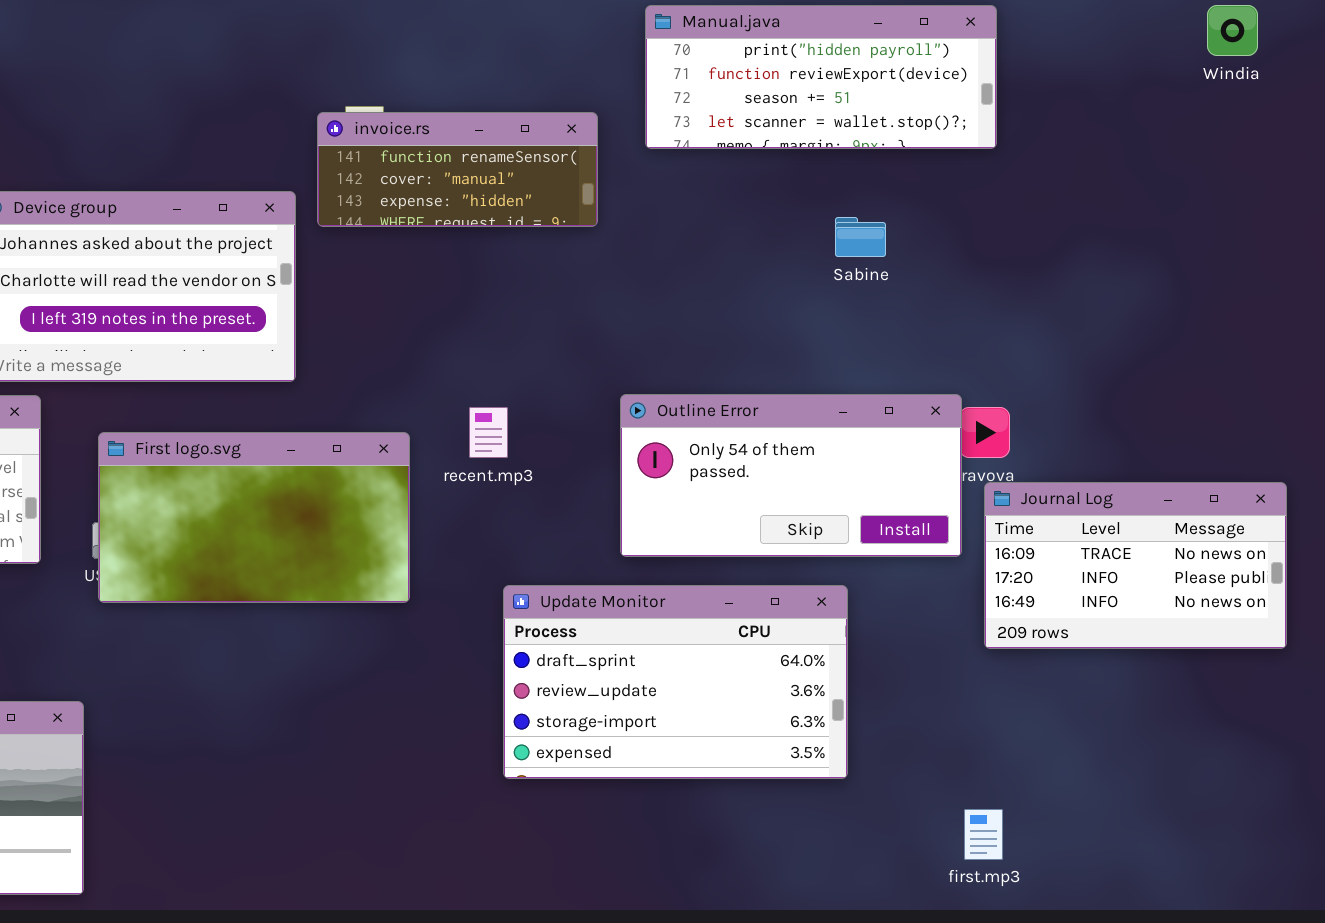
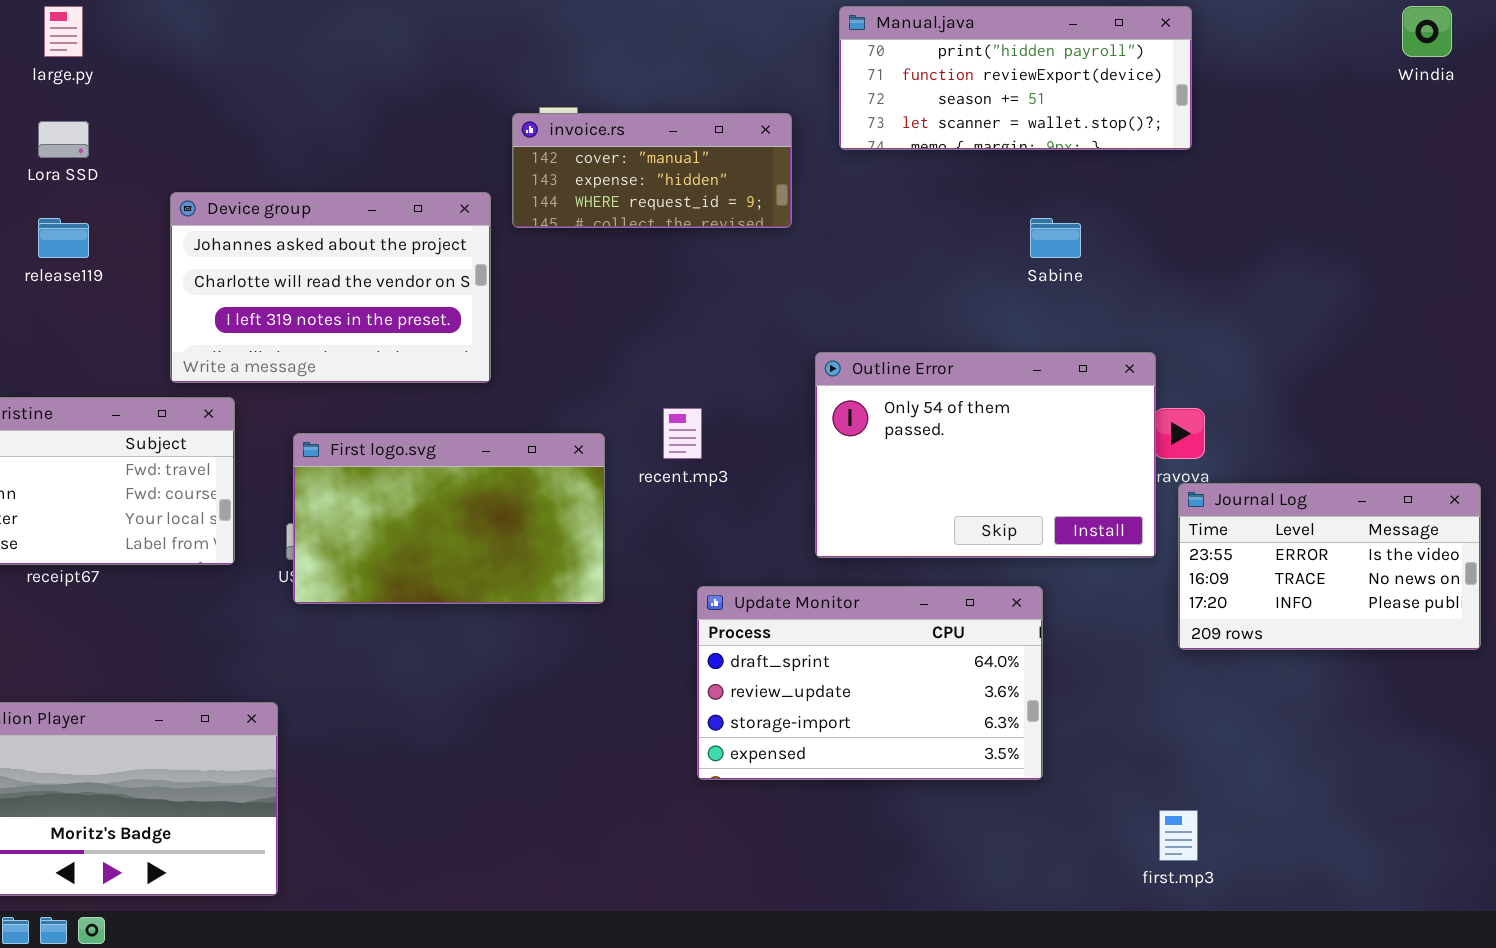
invoice.rs: [317,112,598,227] -> [512,113,792,228], scrolled down 1 row
Outline Error: [620,394,962,557] -> [815,352,1156,558], resized
Journal Log: [984,482,1287,649] -> [1178,483,1481,650], scrolled up 1 row

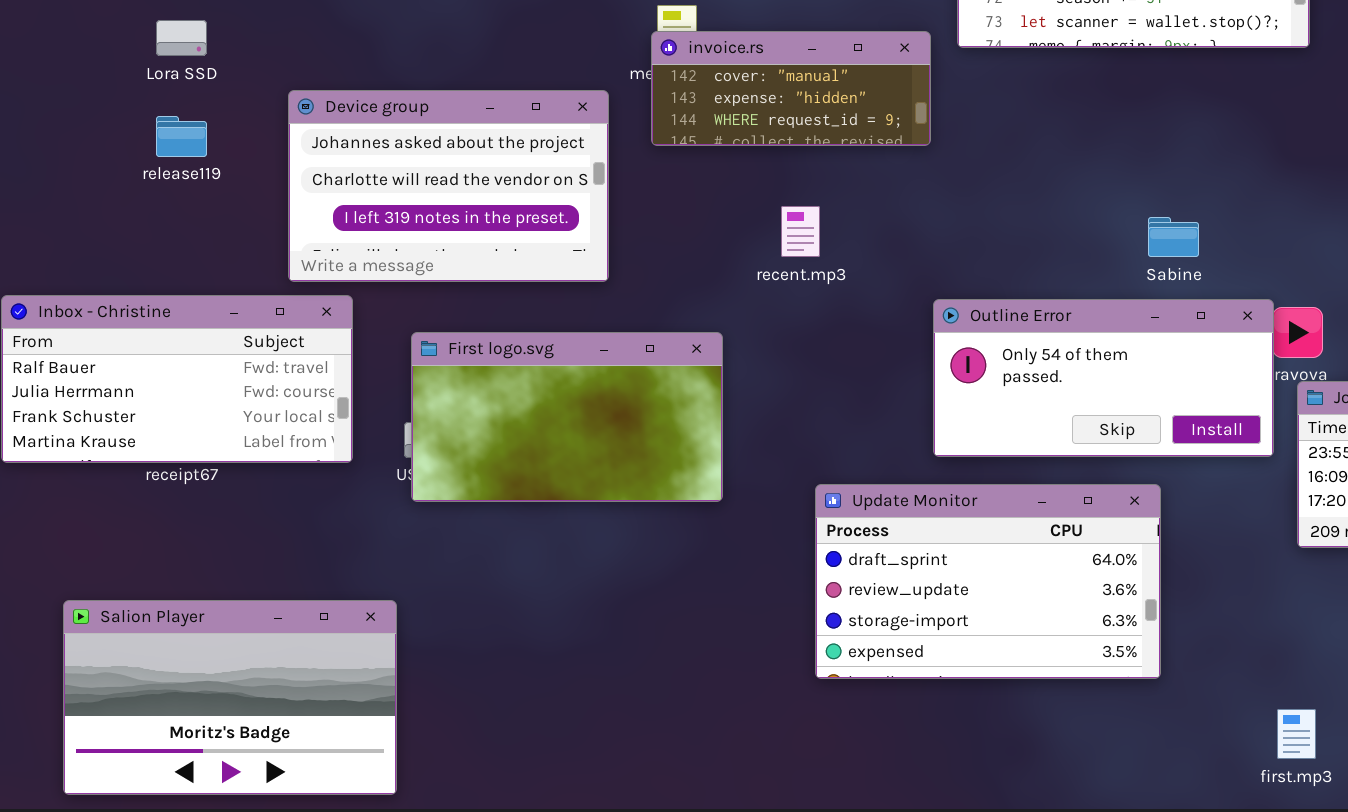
invoice.rs: [512,113,792,228] -> [651,31,931,146], moved
Sabine: [1030,218,1081,258] -> [1148,217,1199,257], moved
Outline Error: [815,352,1156,558] -> [933,299,1274,457], resized
recent.mp3: [663,408,702,459] -> [781,206,820,257], moved

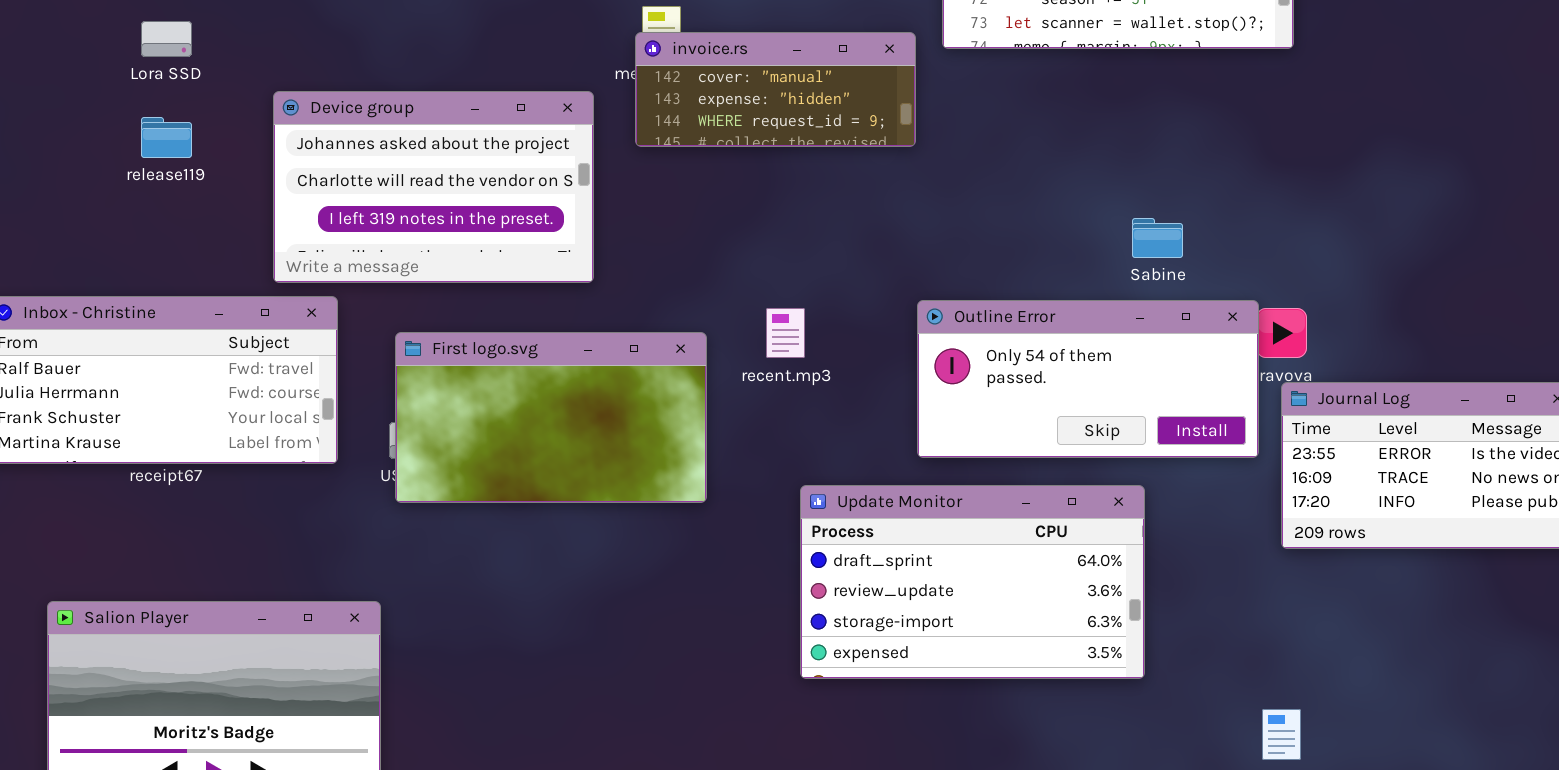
recent.mp3: [781,206,820,257] -> [766,308,805,358], moved

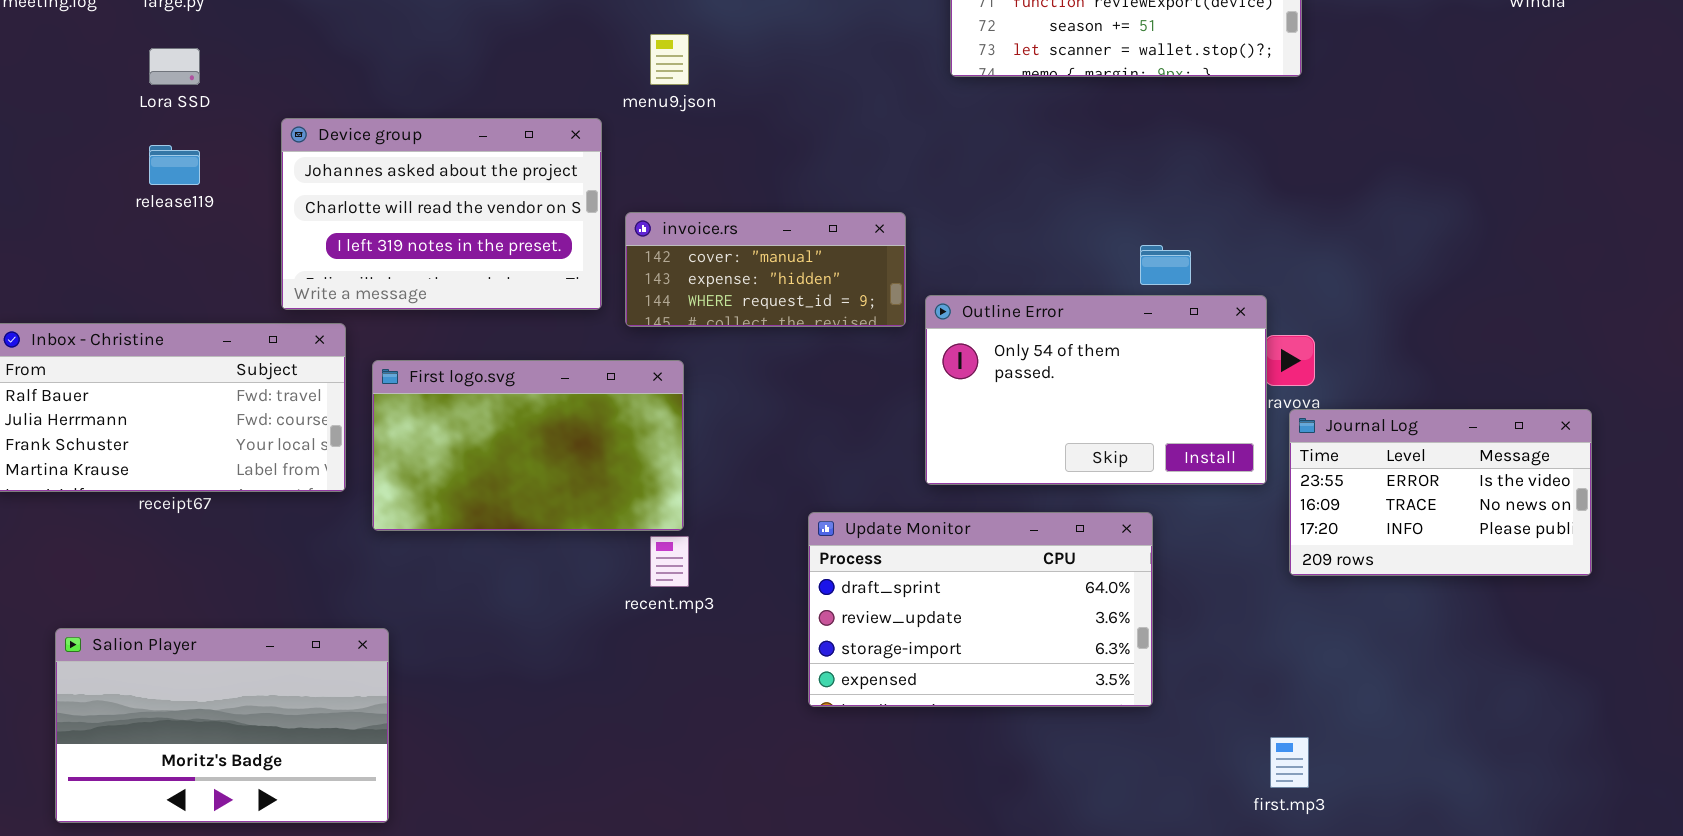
invoice.rs: [635,32,916,147] -> [625,212,906,327], moved
Outline Error: [917,300,1259,458] -> [925,295,1267,485], resized
recent.mp3: [766,308,805,358] -> [650,536,689,587], moved
First logo.svg: [395,332,707,503] -> [372,360,684,531], moved

